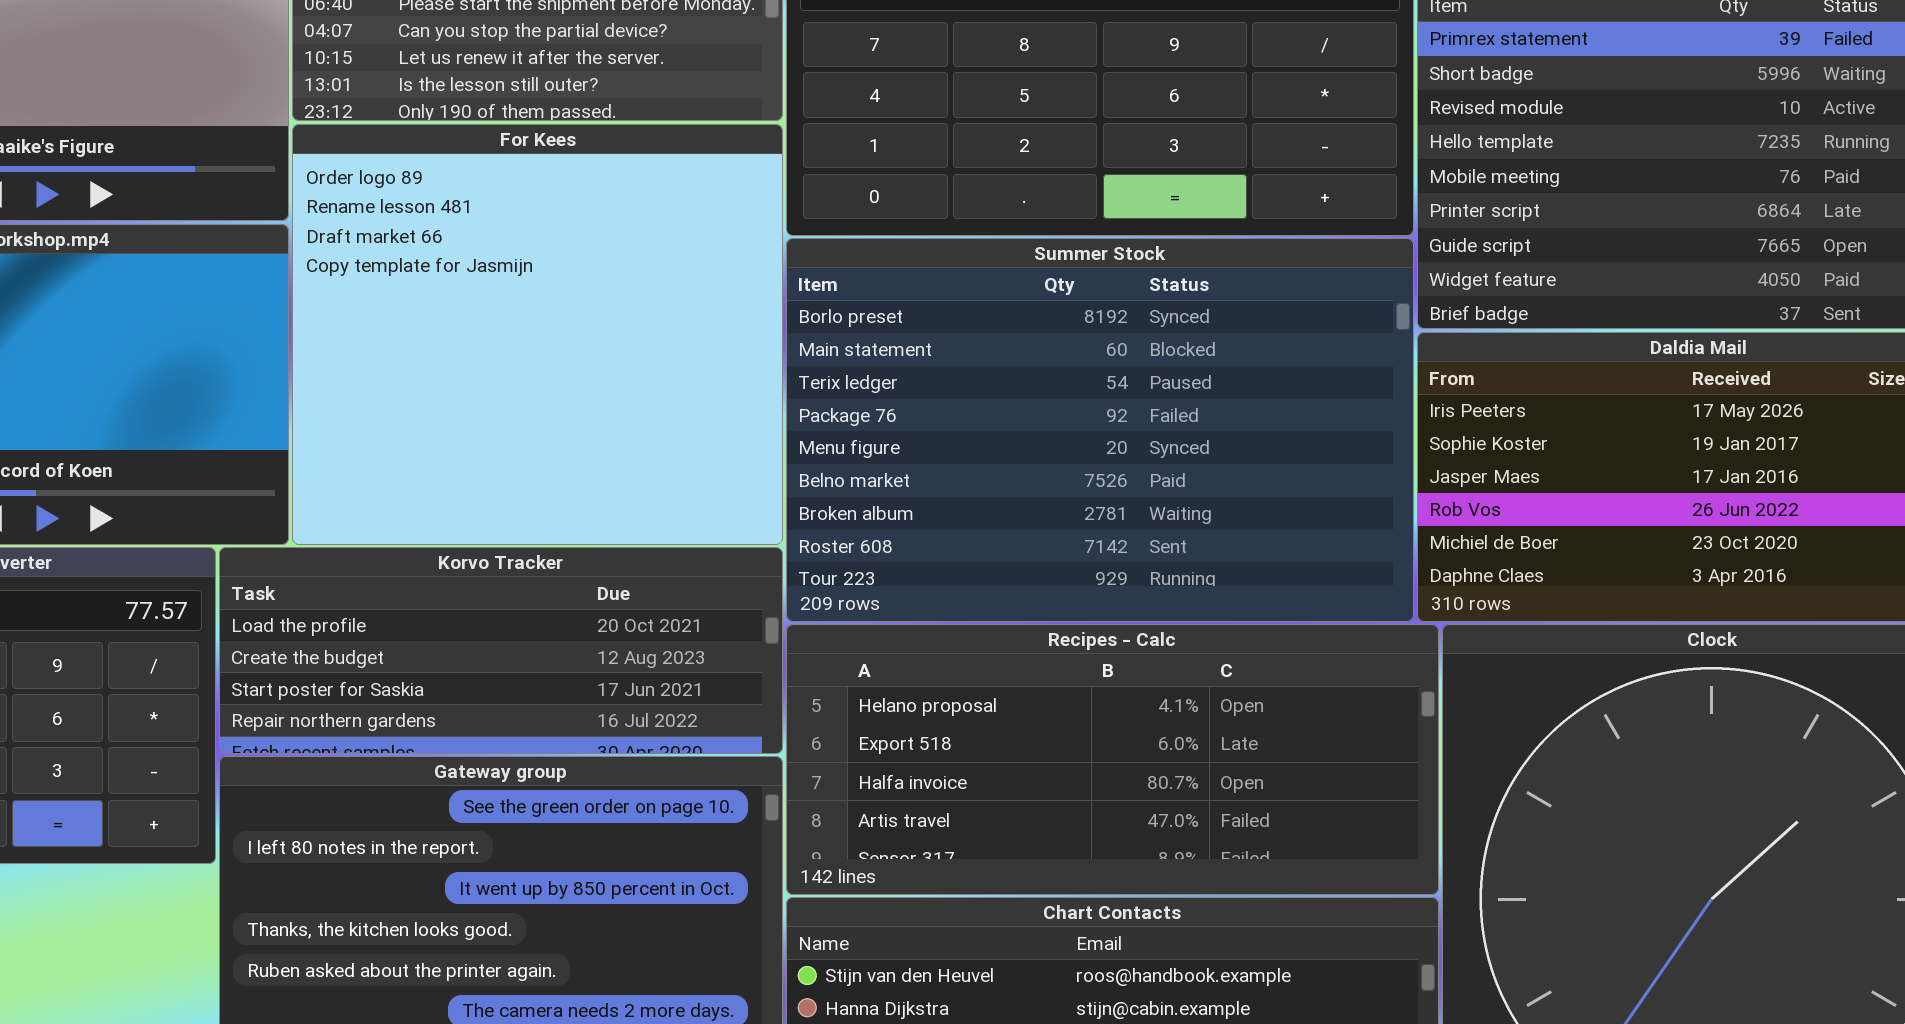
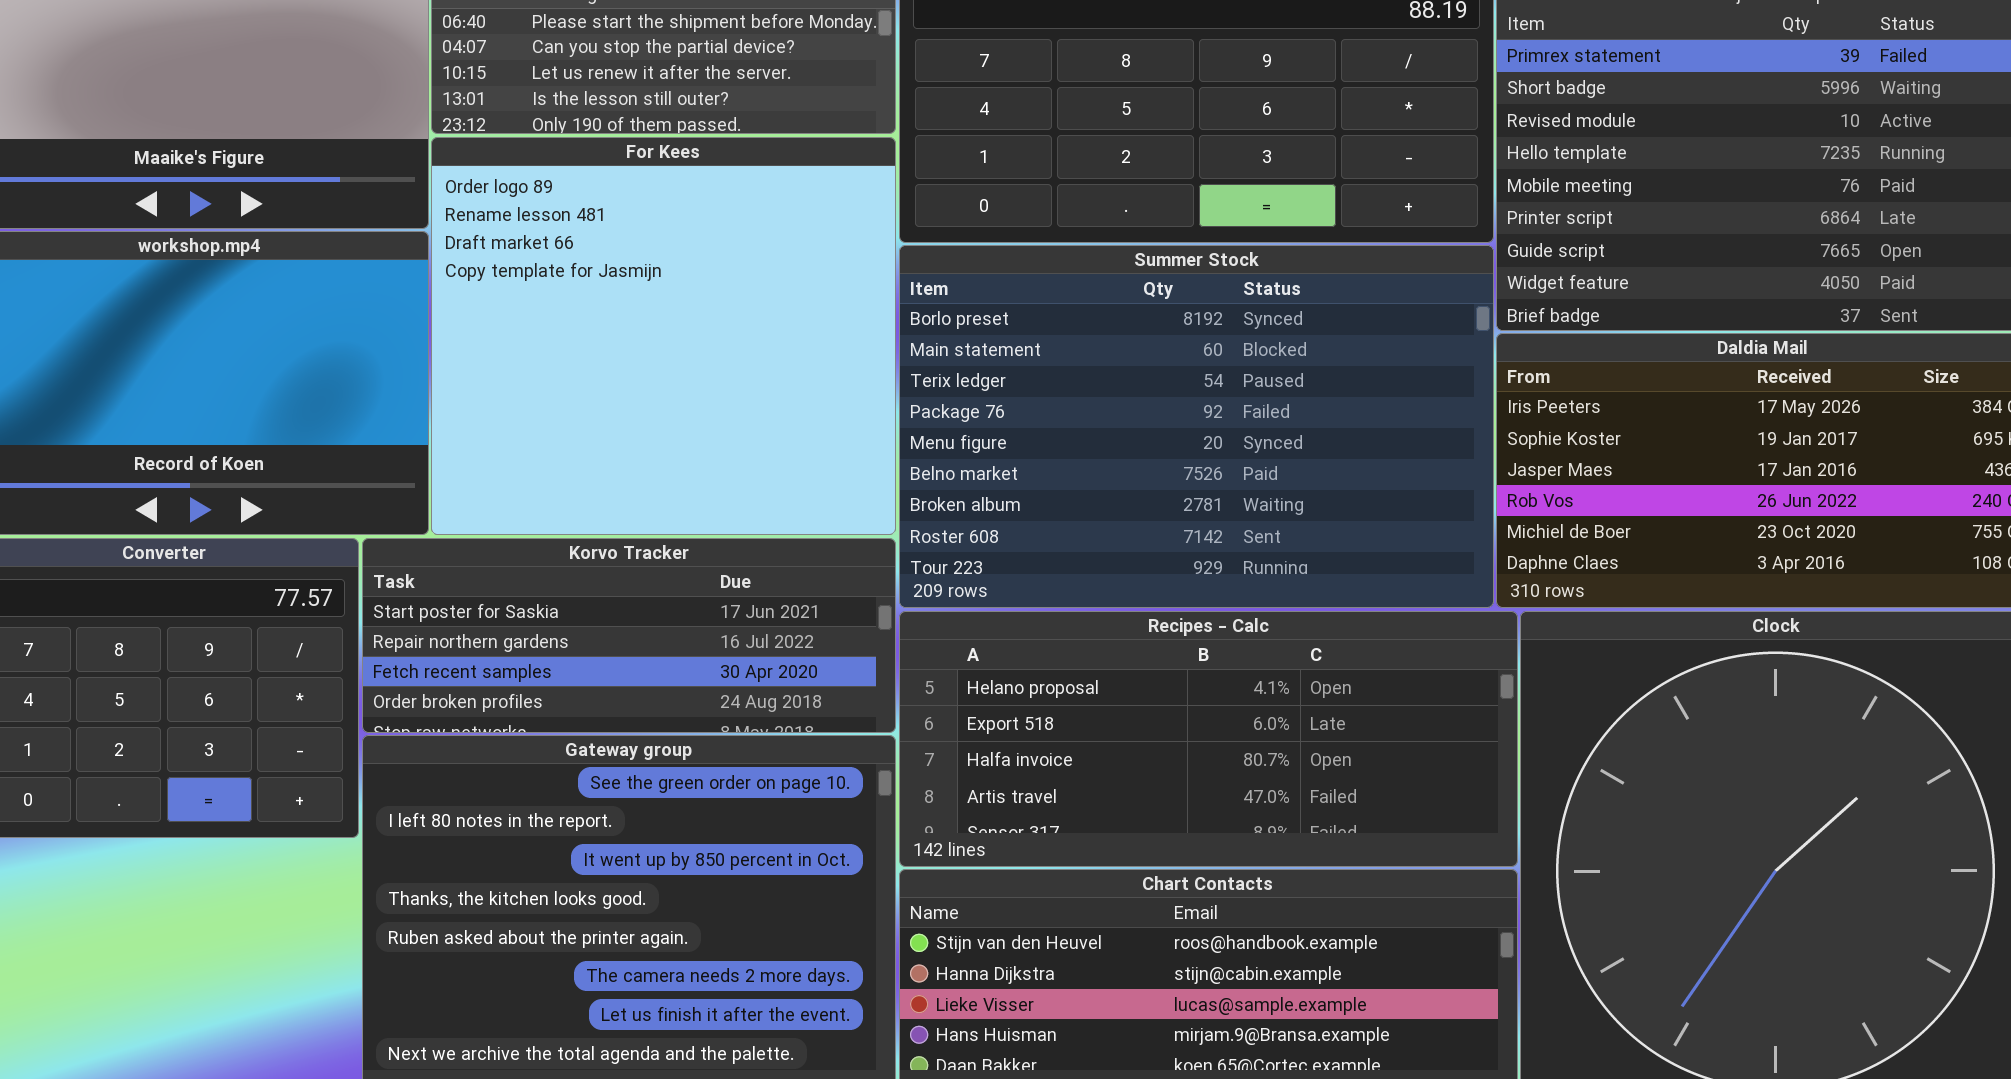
Korvo Tracker: [219,547,783,754] -> [362,538,896,733], scrolled down 2 rows

